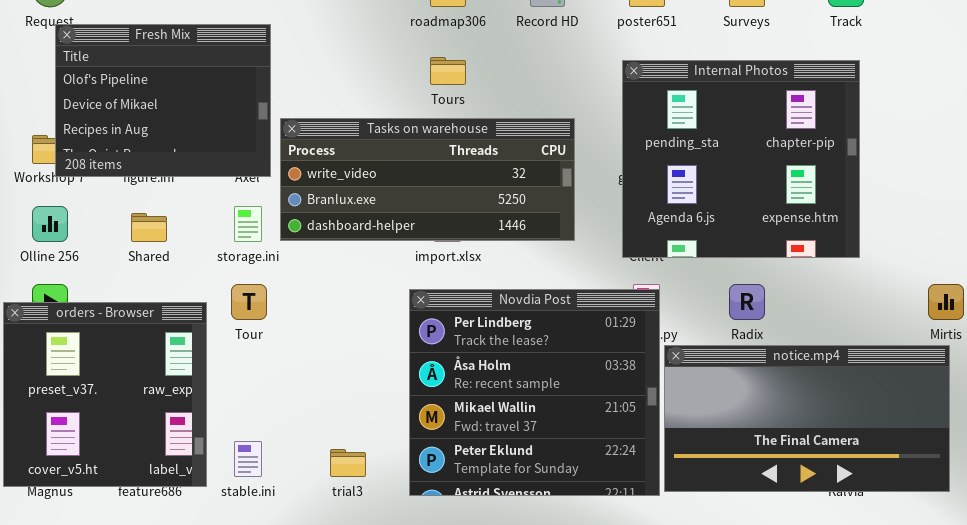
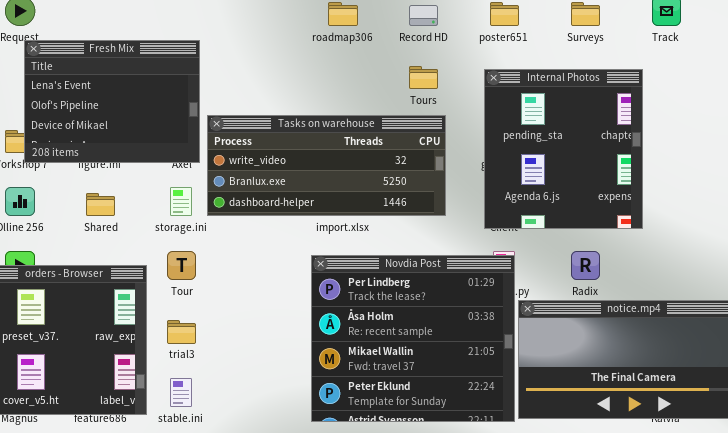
Fresh Mix: [55,24,271,177] -> [24,40,200,163], scrolled up 1 row
Tours: [430,57,466,85] -> [409,66,438,89], moved
Internal Photos: [622,60,860,258] -> [484,69,643,229], resized
trial3: [330,449,366,477] -> [167,320,196,344], moved

